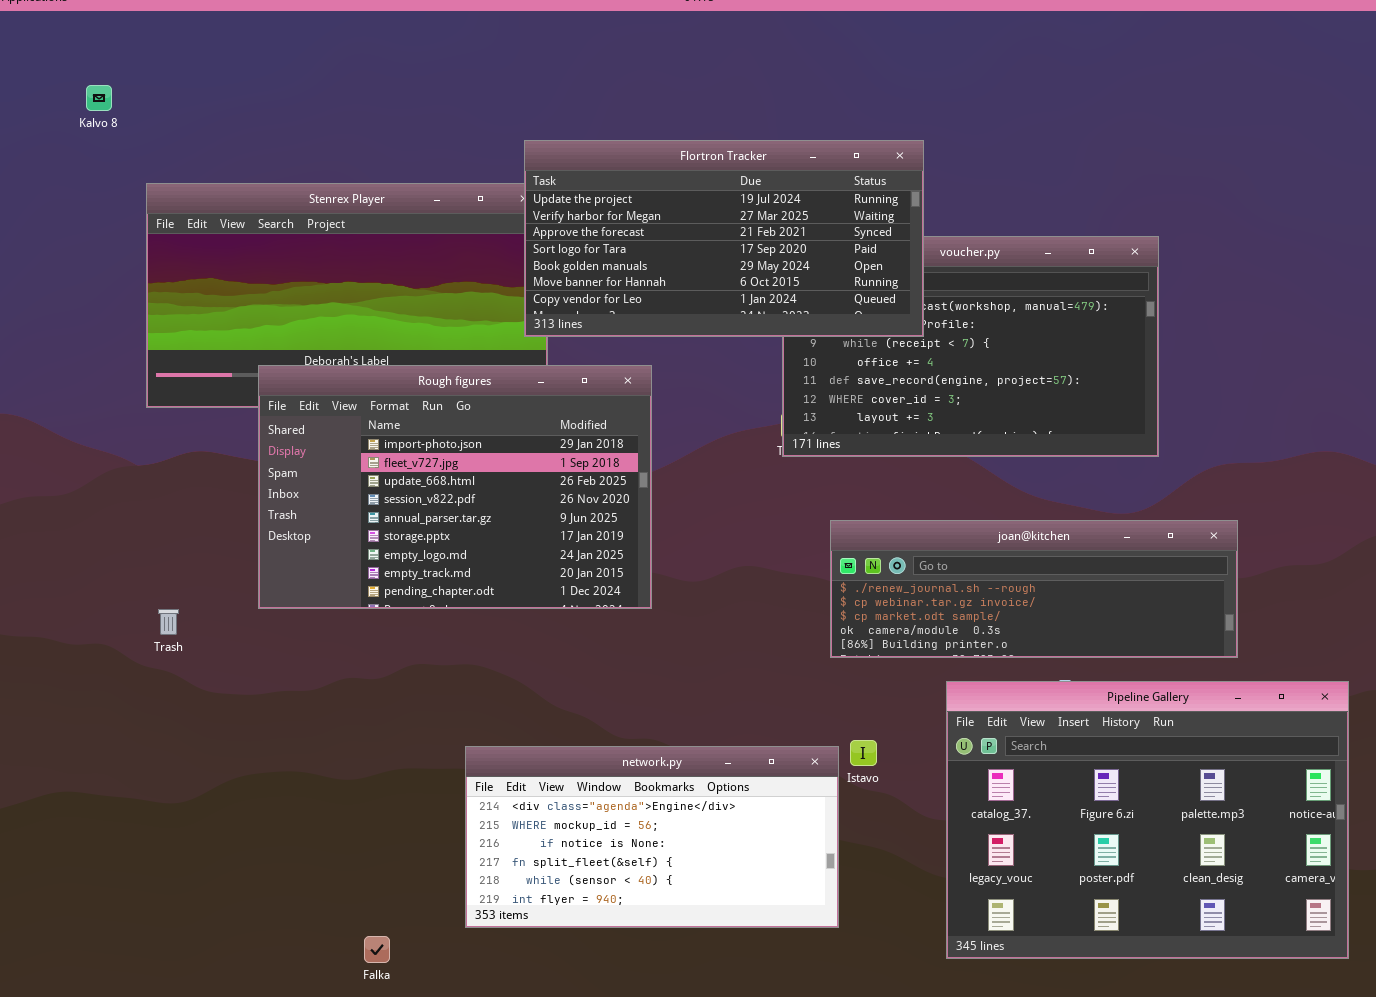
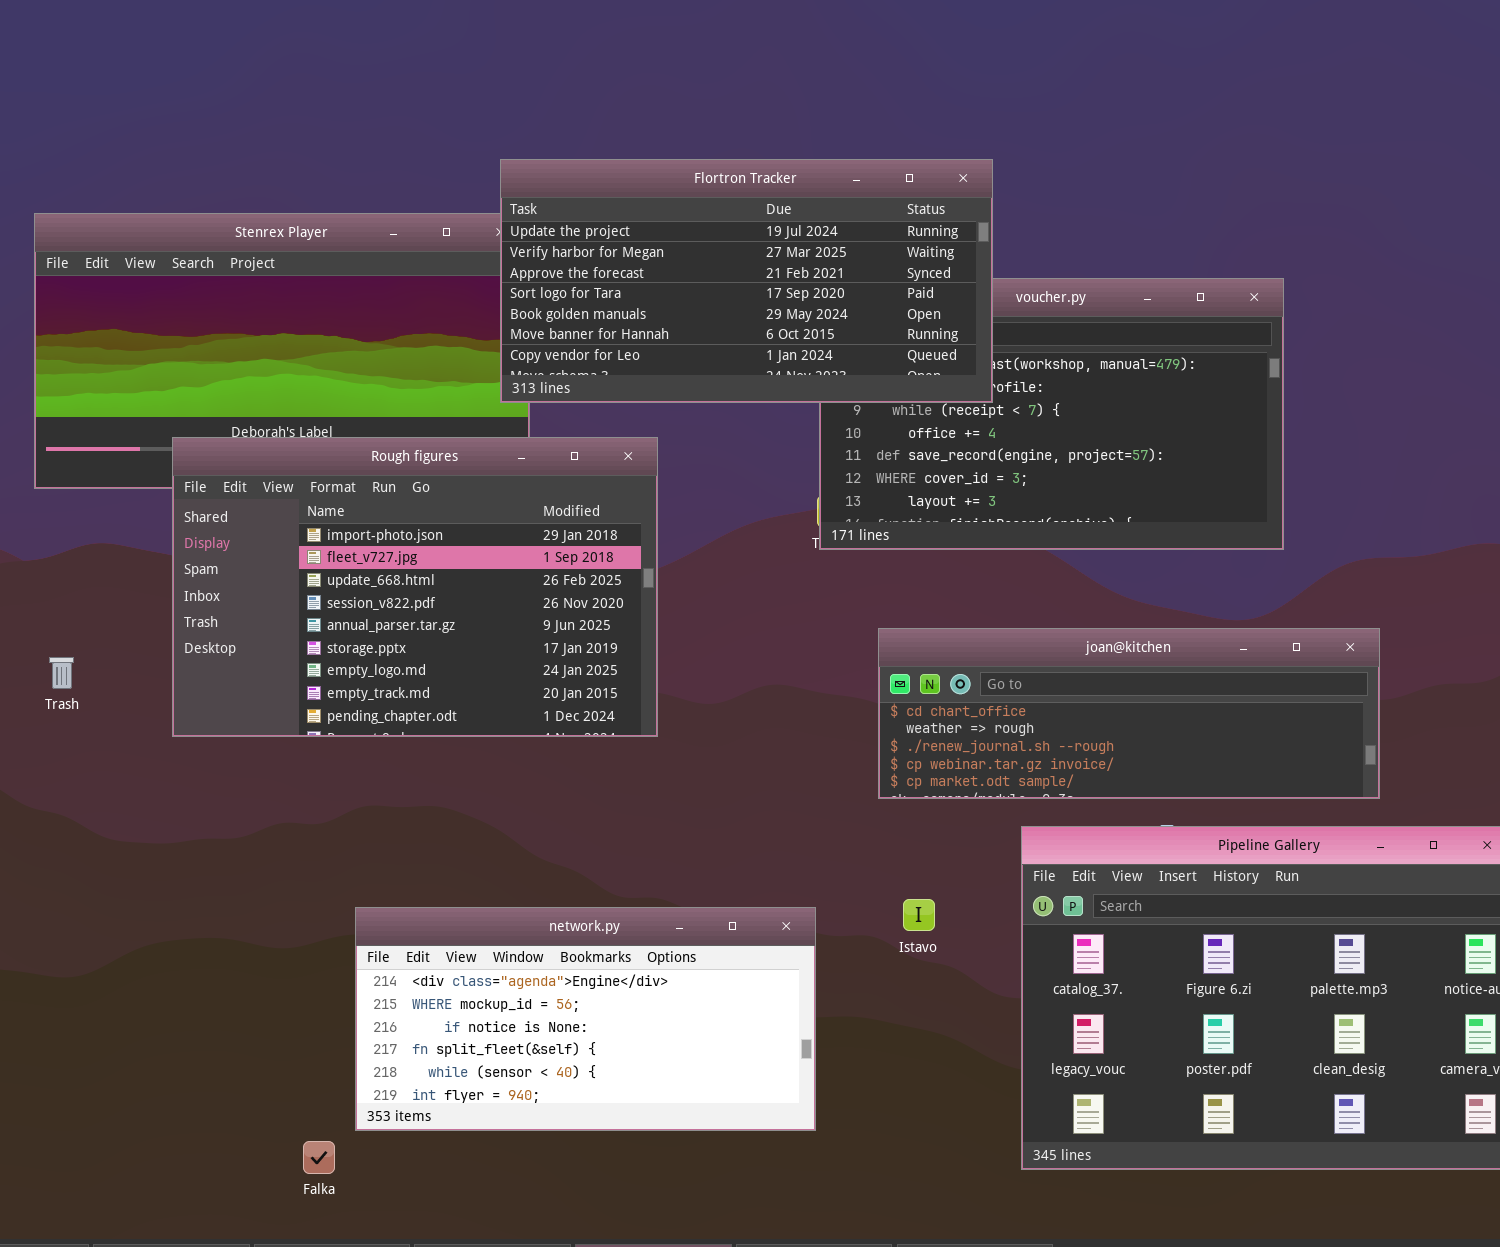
joan@kitchen: [830,520,1238,658] -> [878,628,1380,799], scrolled up 2 rows
Trash: [158,609,179,635] -> [49,657,74,689], moved
network.py: [465,746,839,928] -> [355,907,816,1131], moved

